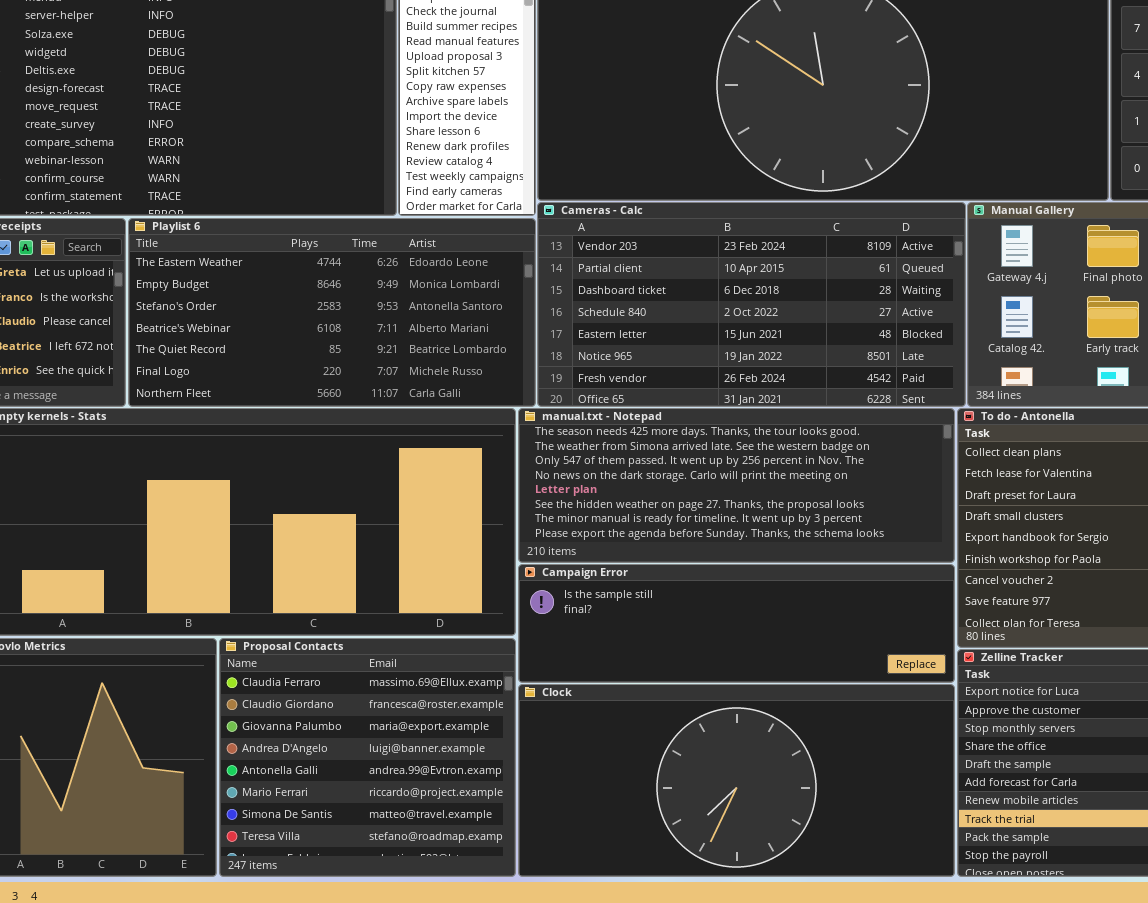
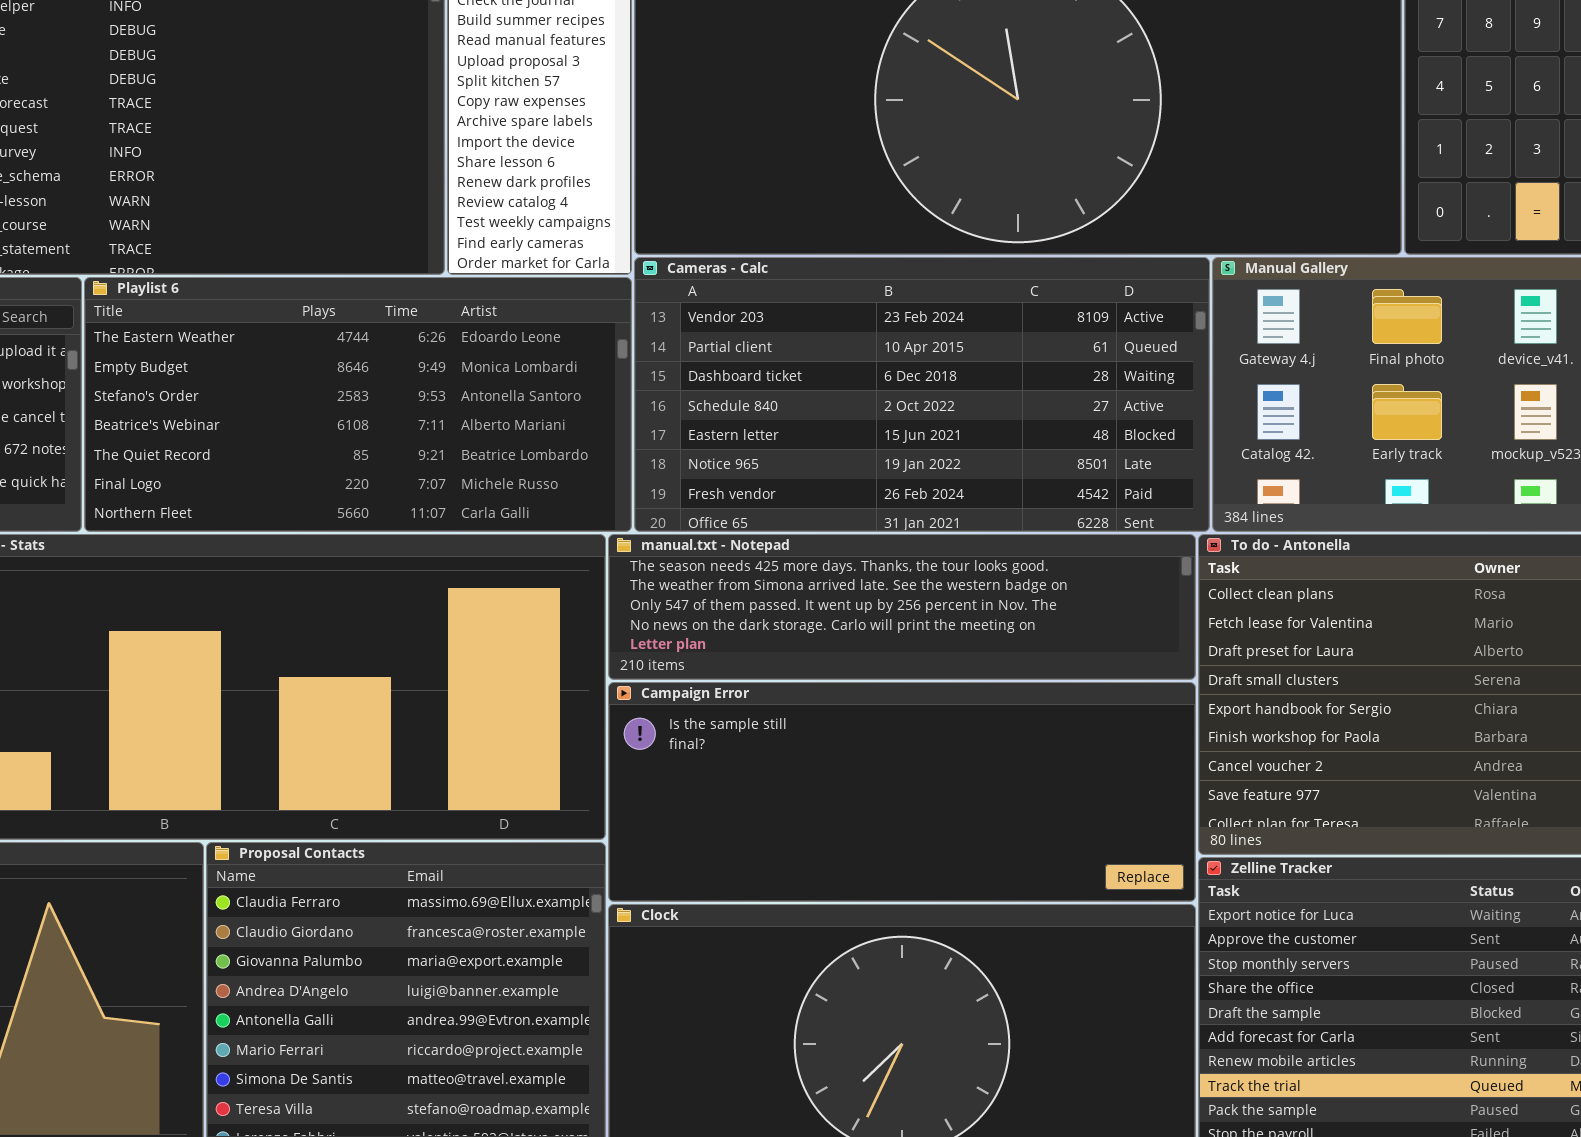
manual.txt - Notepad: [518,408,955,563] -> [608,534,1196,680], resized
Campaign Error: [518,564,955,683] -> [608,682,1196,902], resized

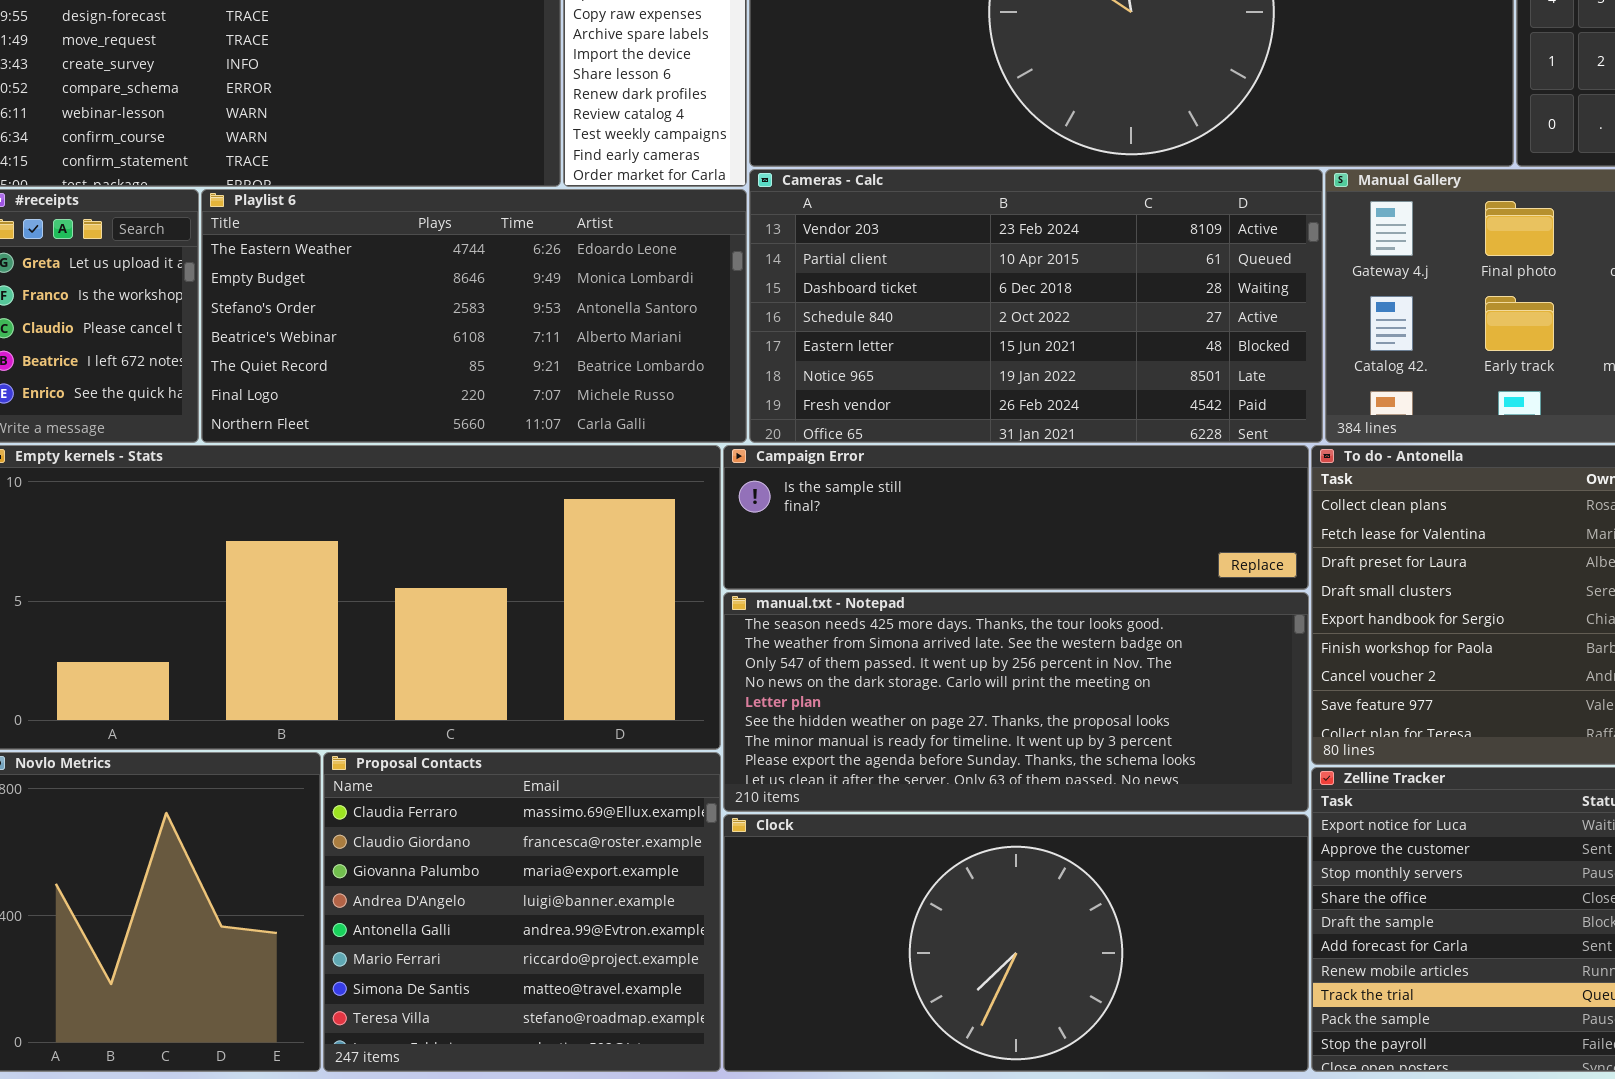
manual.txt - Notepad: [608,534,1196,680] -> [723,592,1309,812], moved, resized
Campaign Error: [608,682,1196,902] -> [723,445,1309,590], moved, resized

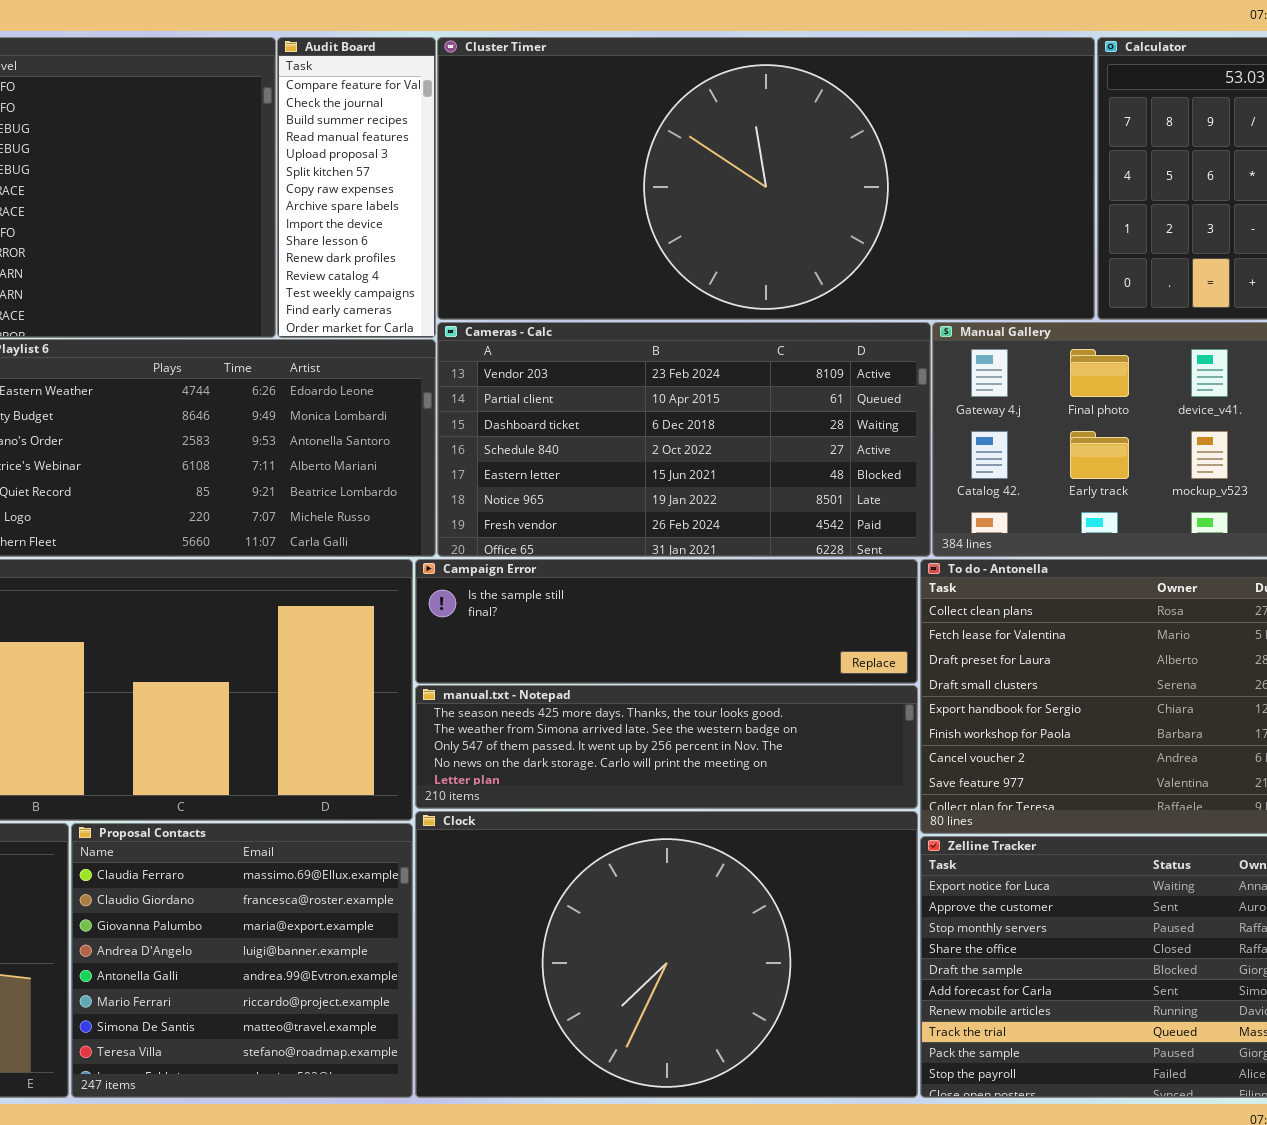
manual.txt - Notepad: [723,592,1309,812] -> [415,685,918,809], resized
Clock: [723,814,1309,1072] -> [415,811,918,1098], resized

